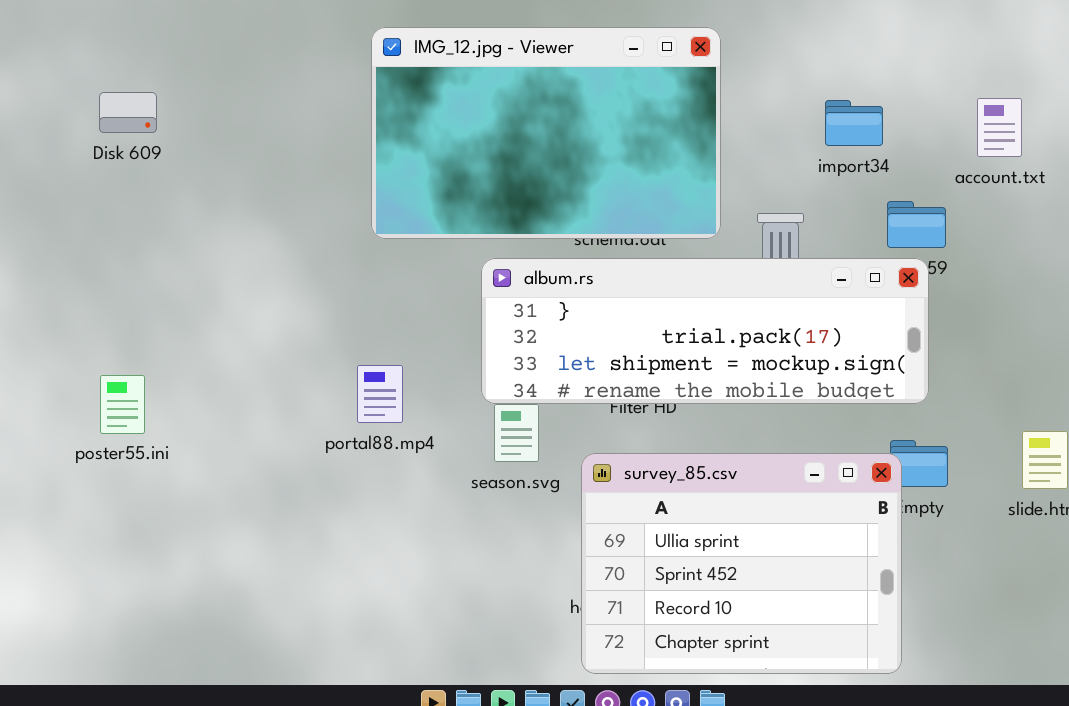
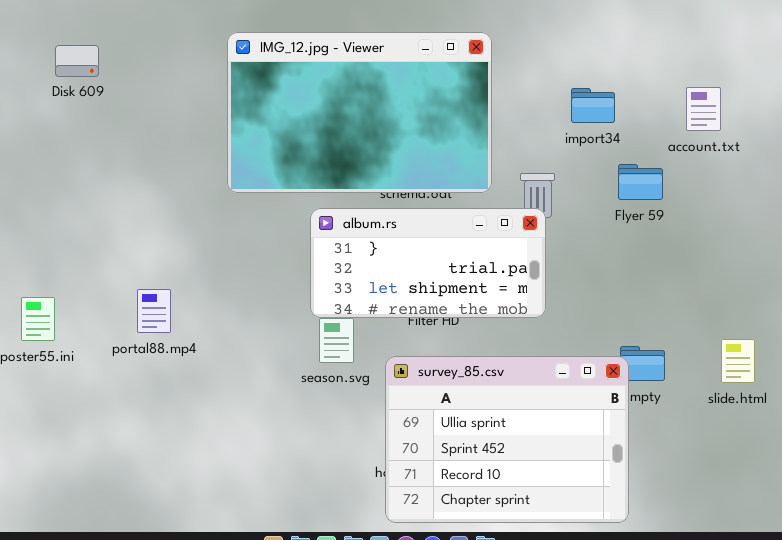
Disk 609: [99,92,157,133] -> [55,45,99,77], moved
album.rs: [481,258,929,404] -> [310,208,546,318], resized
portal88.mp4: [357,365,403,423] -> [137,289,171,333], moved

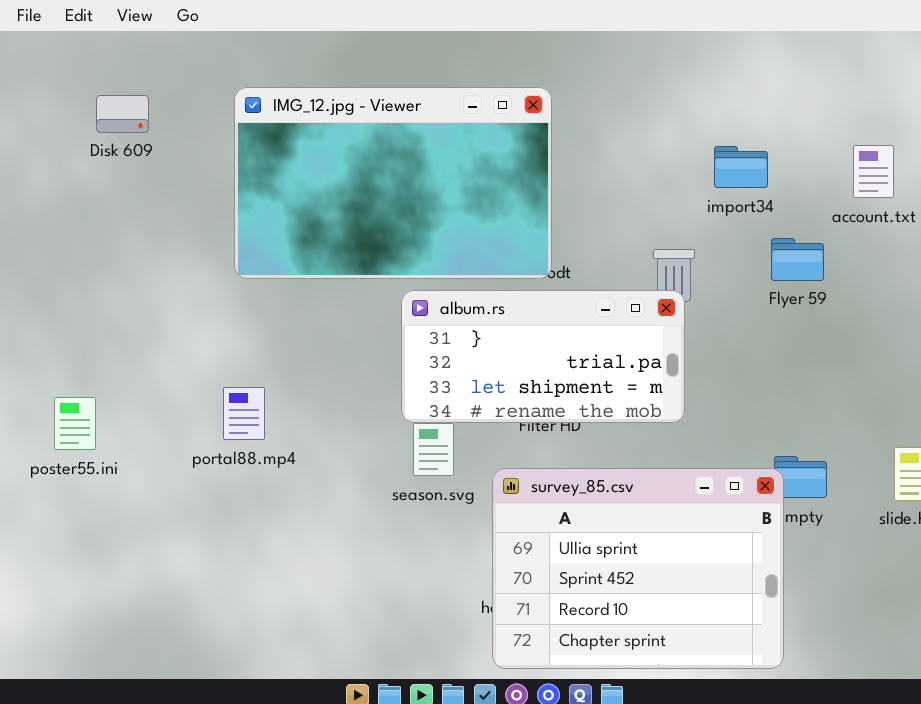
IMG_12.jpg - Viewer: [227,32,492,193] -> [234,87,552,279], moved
portal88.mp4: [137,289,171,333] -> [223,387,265,440], moved

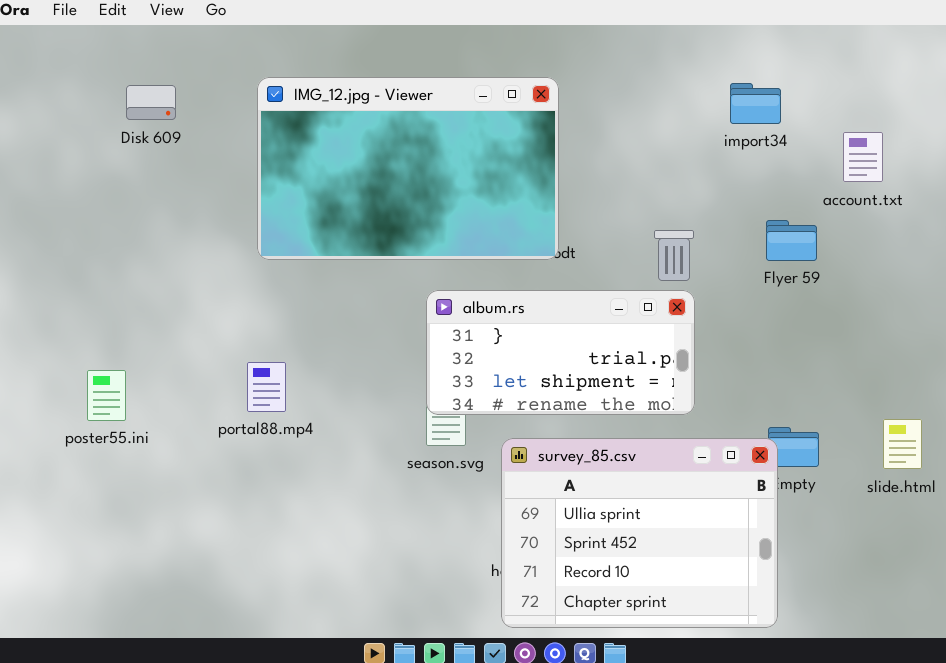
import34: [714,146,768,188] -> [730,83,781,124], moved
album.rs: [401,290,685,423] -> [426,290,695,415], moved

